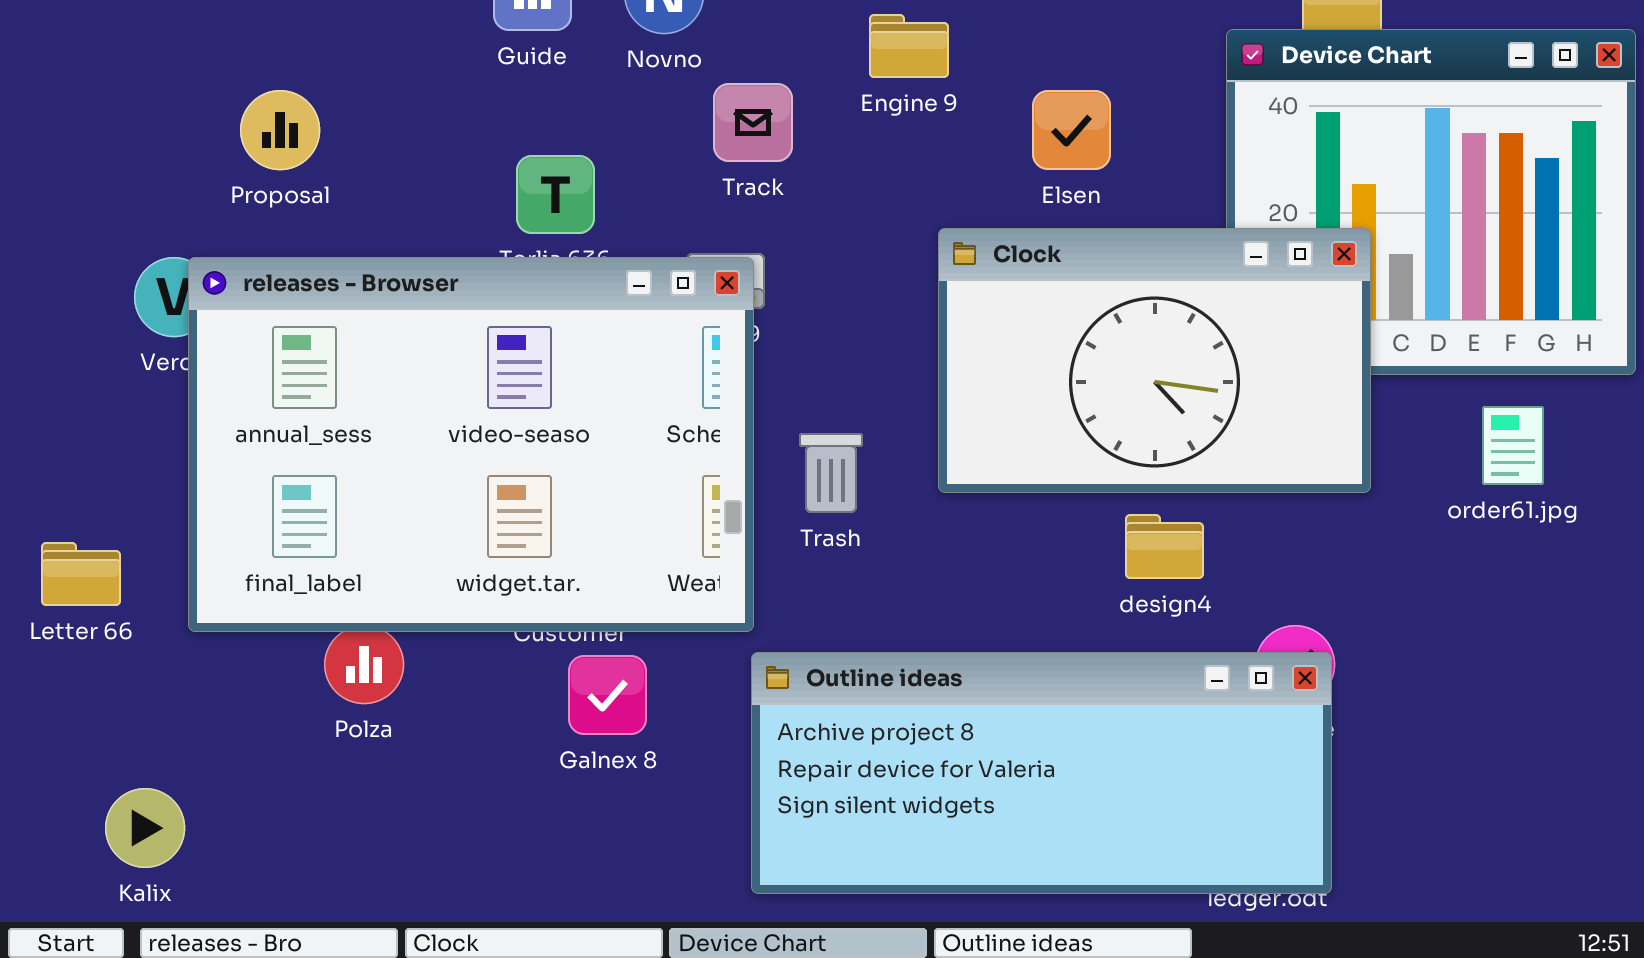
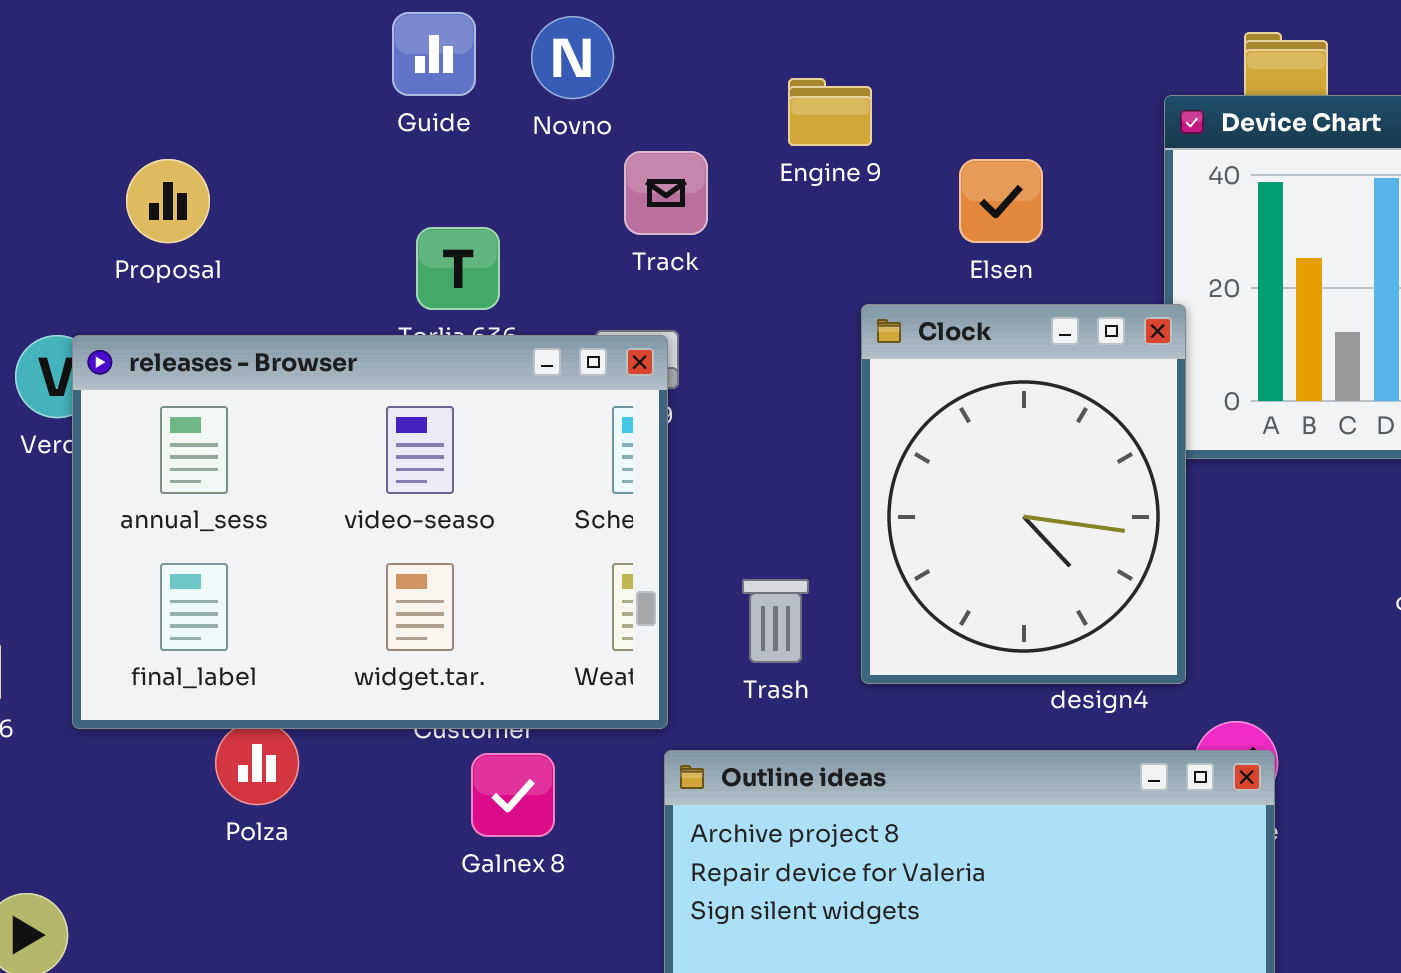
Clock: [938,228,1371,493] -> [861,304,1186,684], resized
Trash: [799,433,863,513] -> [742,579,809,663], moved

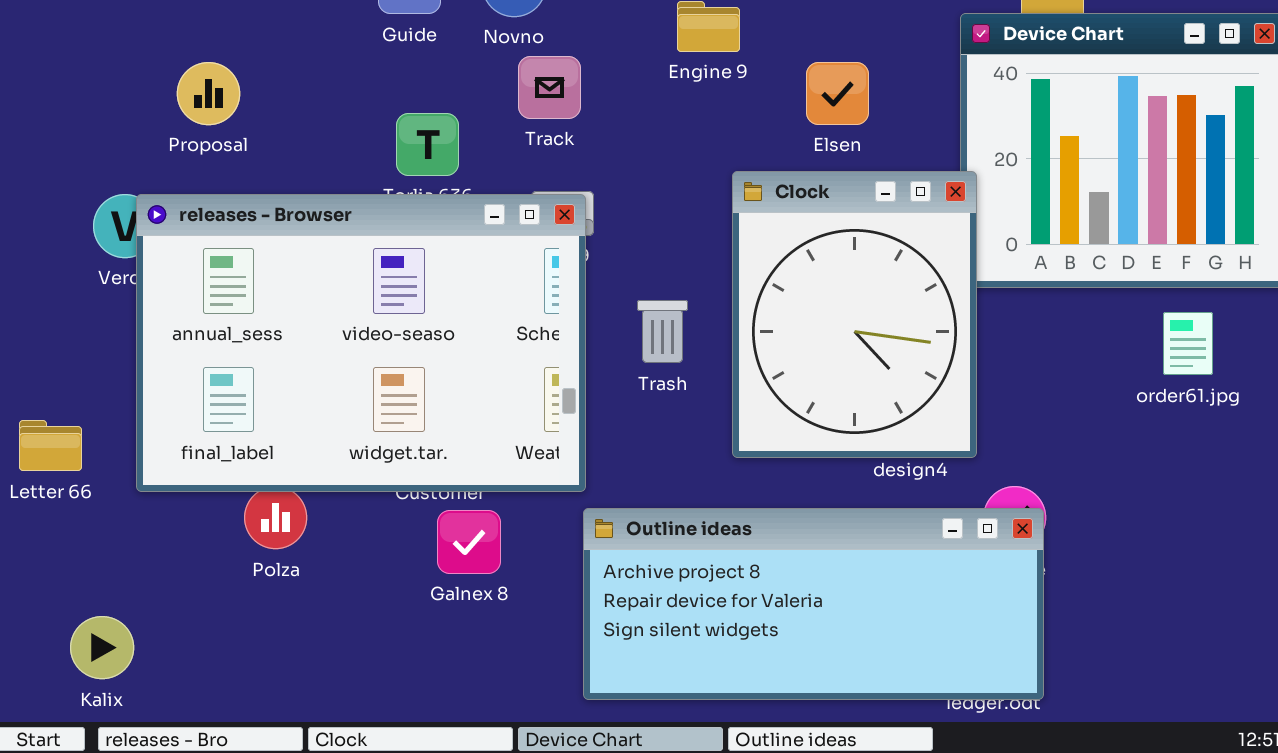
Track: [624,151,708,235] -> [518,56,581,119], moved
Trash: [742,579,809,663] -> [637,300,688,363], moved

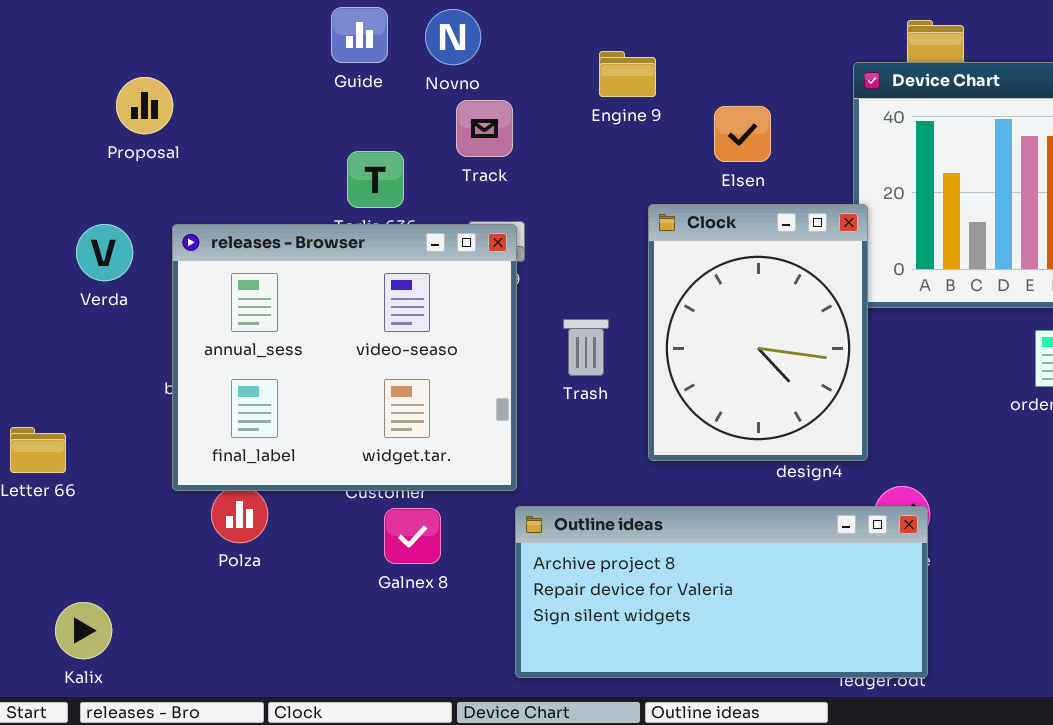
Proposal: [177,62,240,125] -> [116,77,173,134], moved
releases - Browser: [136,194,586,492] -> [172,224,517,491], resized

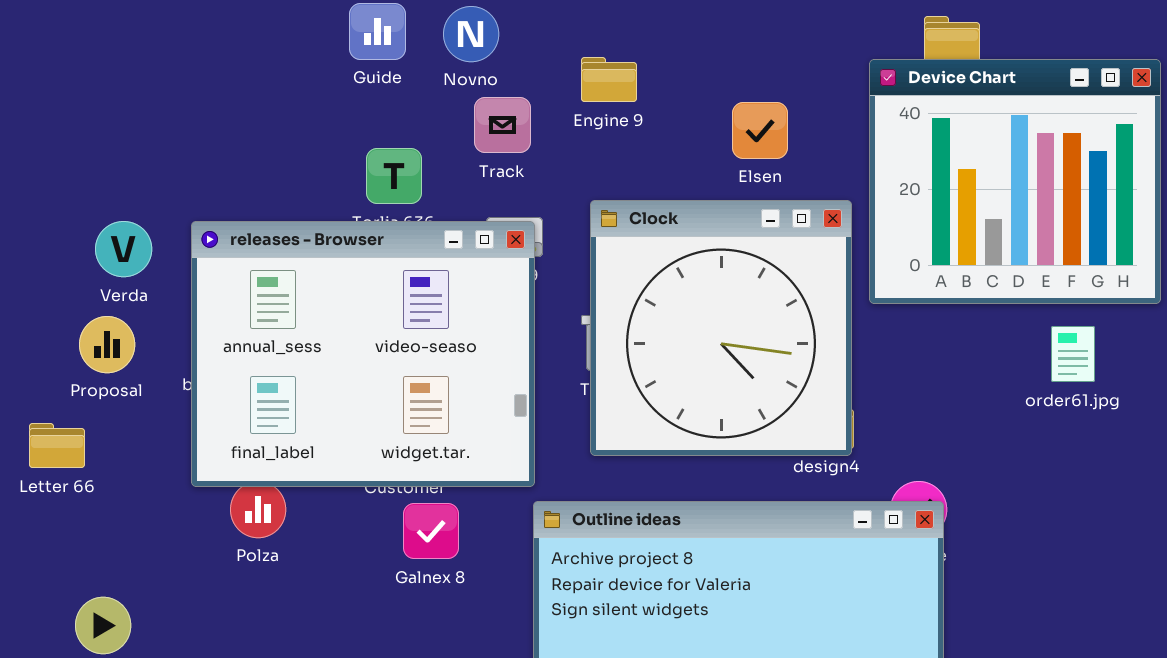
Engine 9: [599,51,656,97] -> [581,57,637,102], moved
Proposal: [116,77,173,134] -> [79,316,135,373], moved
Clock: [648,204,868,461] -> [590,200,852,456], moved, resized

